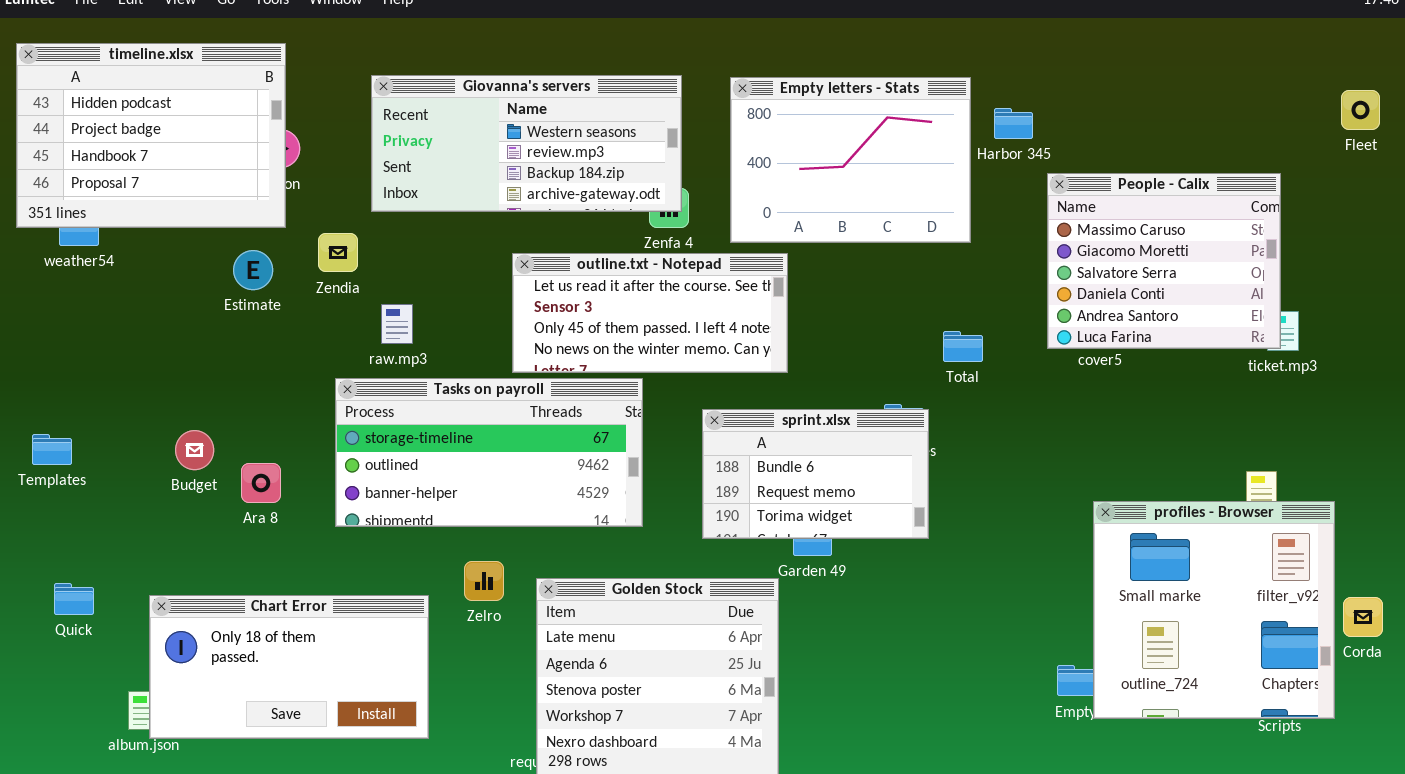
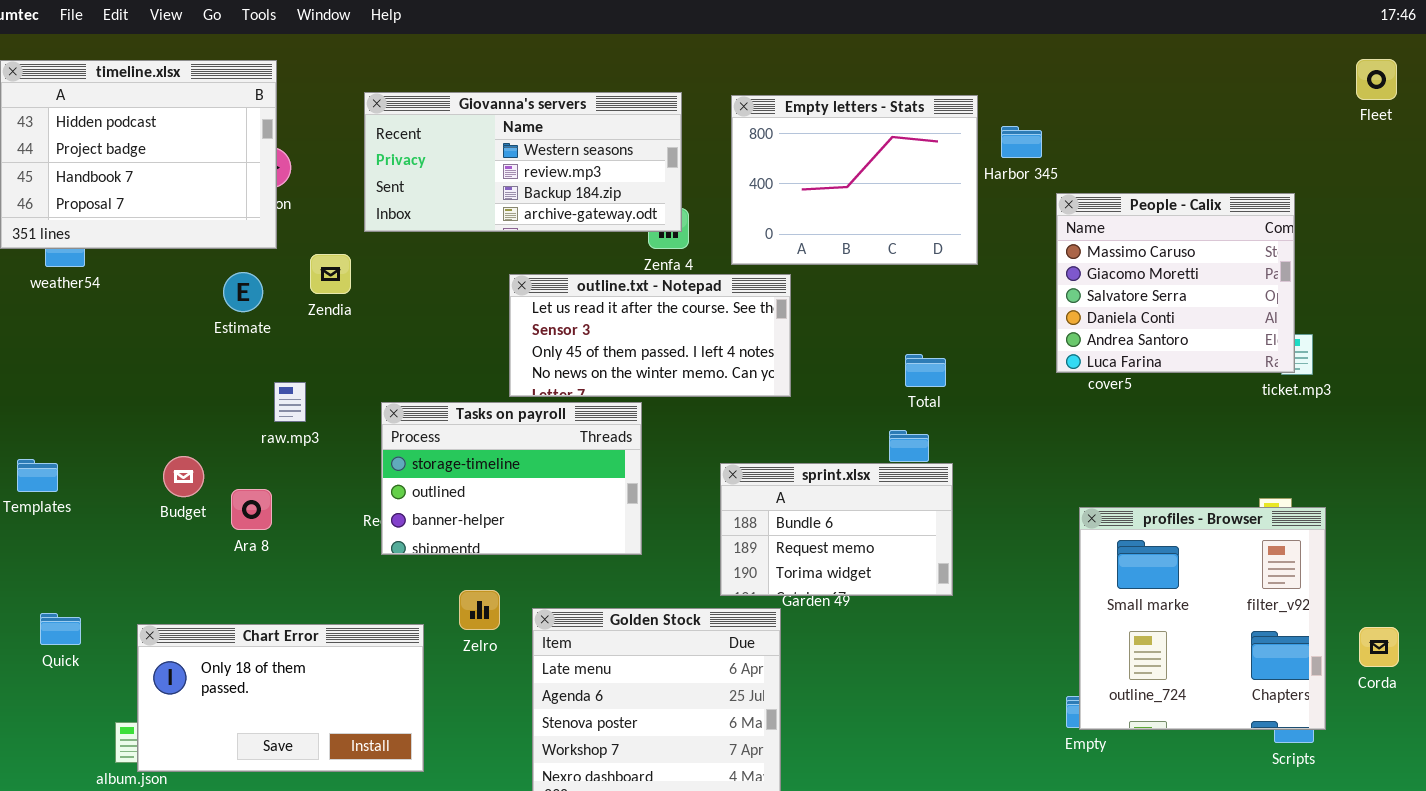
Fleet: [1341,90,1380,130] -> [1356,59,1397,100], moved
raw.mp3: [381,304,413,344] -> [274,382,306,422], moved
Total: [943,331,983,362] -> [905,354,946,387], moved
Tasks on payroll: [335,378,643,527] -> [381,402,642,555], resized
sprint.xlsx: [702,409,929,539] -> [720,463,953,596], moved
profiles - Browser: [1093,501,1335,719] -> [1079,507,1326,730], moved

